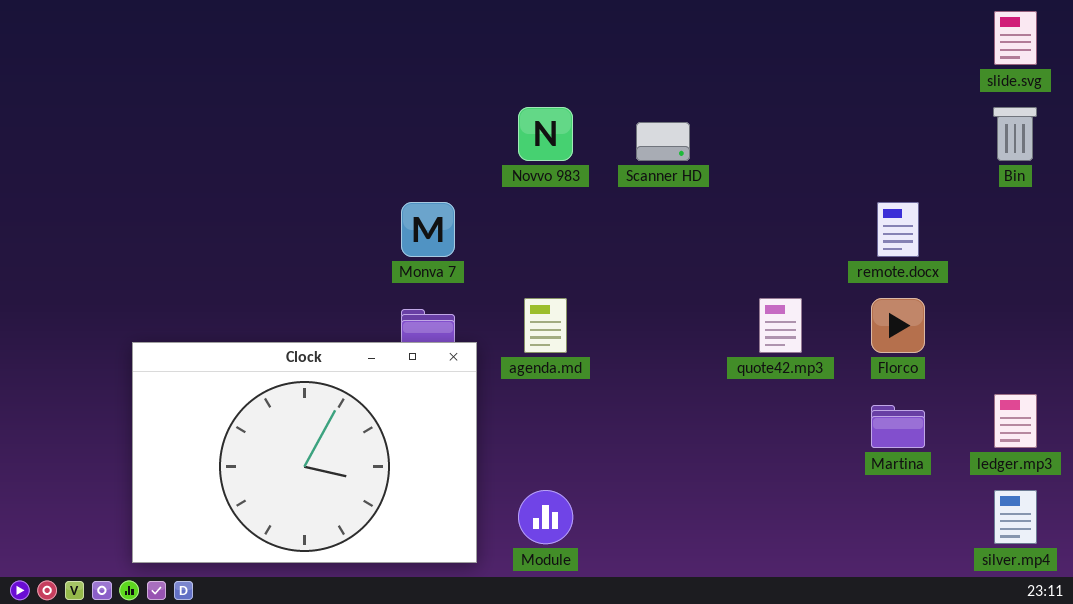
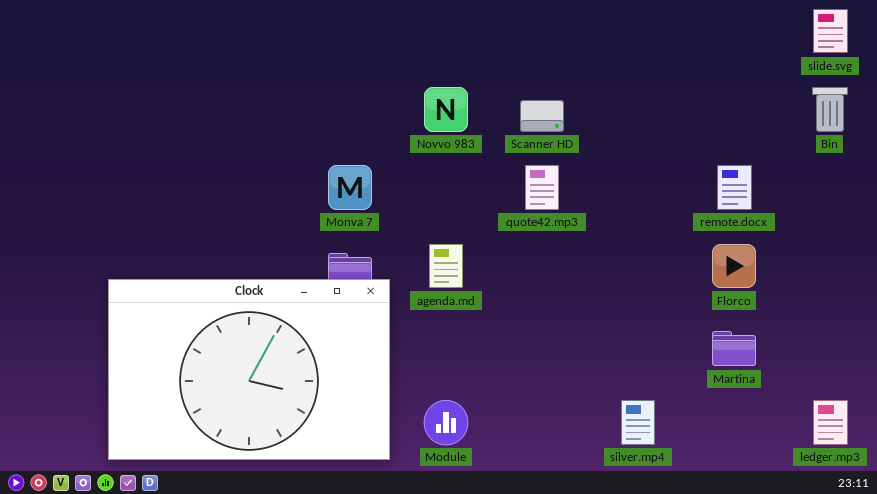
quote42.mp3: [759,298,802,353] -> [525,165,559,210], moved
ledger.mp3: [994,394,1037,448] -> [813,400,848,445], moved
silver.mp4: [994,490,1037,544] -> [621,400,655,445], moved

